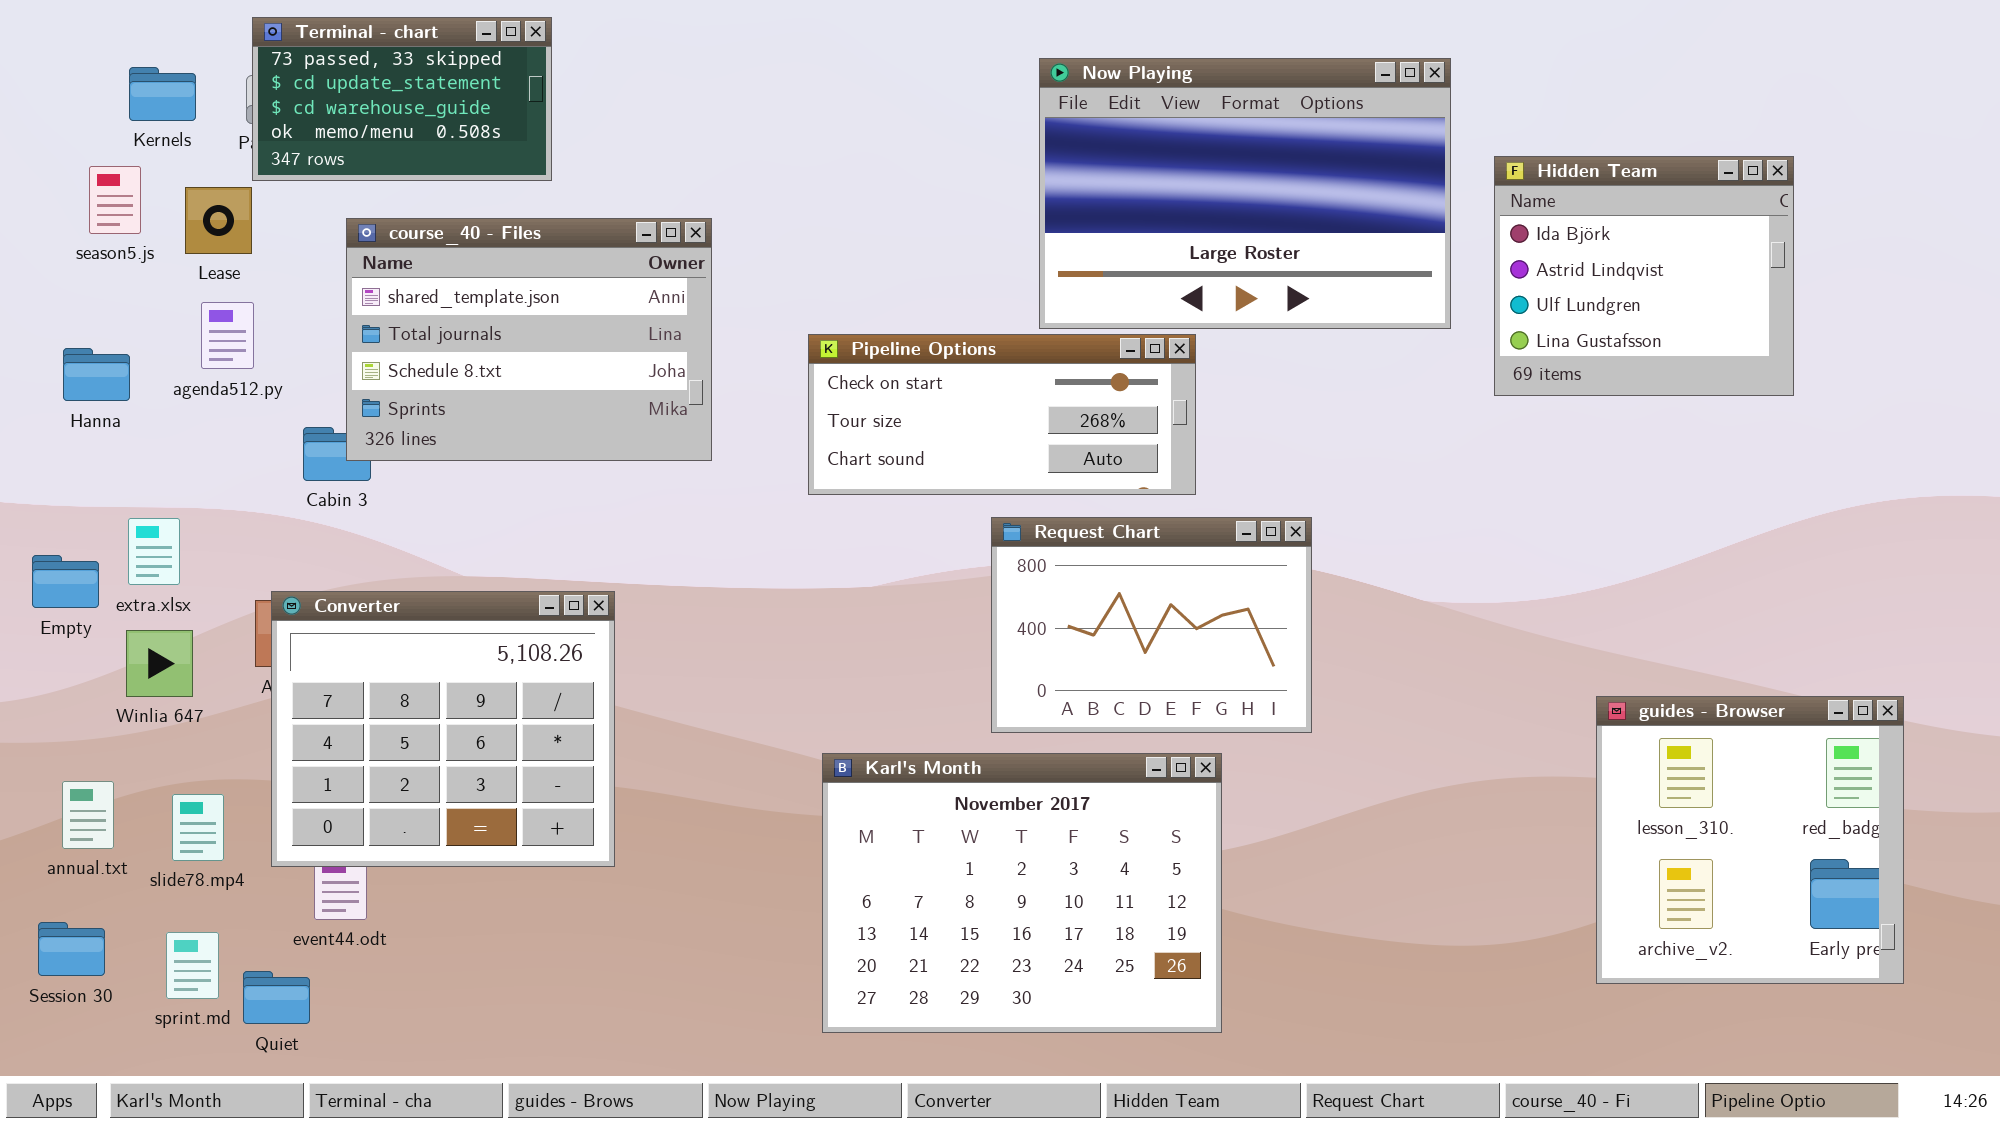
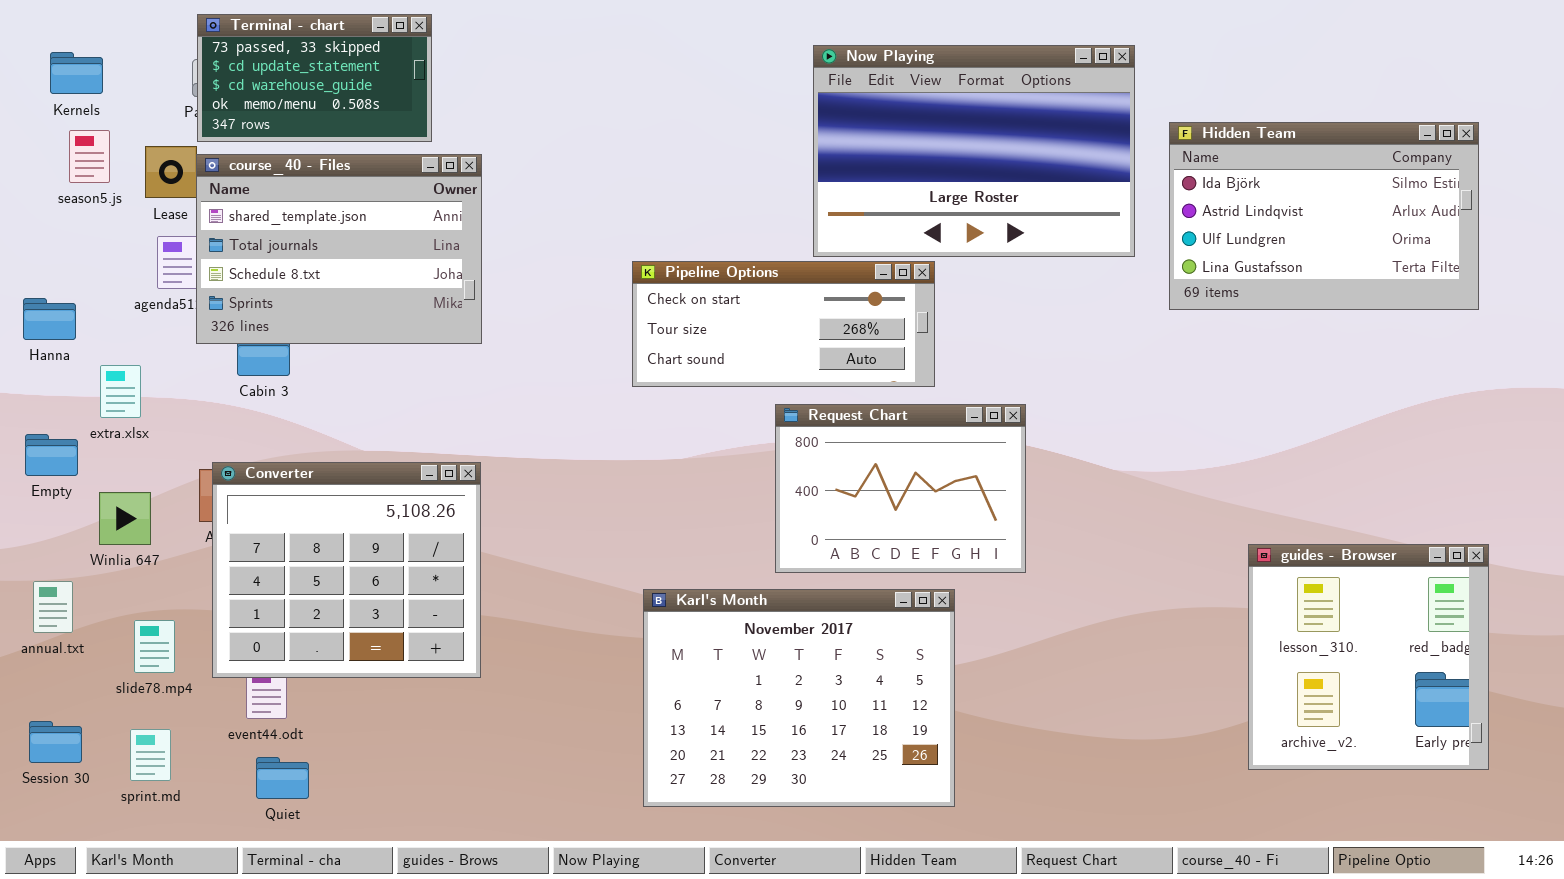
Kernels: [129,67,196,121] -> [50,52,103,94], moved
Hidden Team: [1494,156,1794,396] -> [1169,122,1479,310], resized
course_40 - Files: [346,218,712,461] -> [196,154,482,344], moved
Hanna: [63,348,130,401] -> [23,298,76,340], moved
extra.xlsx: [128,518,180,585] -> [100,365,141,418], moved
annual.txt: [62,781,114,849] -> [33,581,73,633], moved
Quiet: [243,971,310,1024] -> [256,757,309,799], moved

